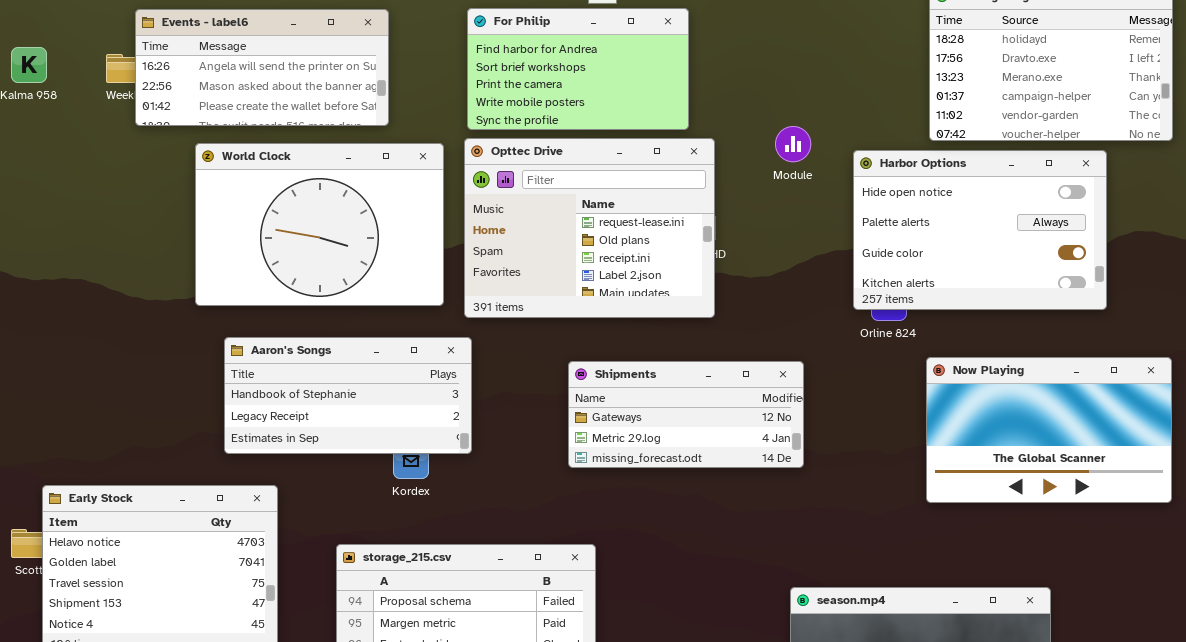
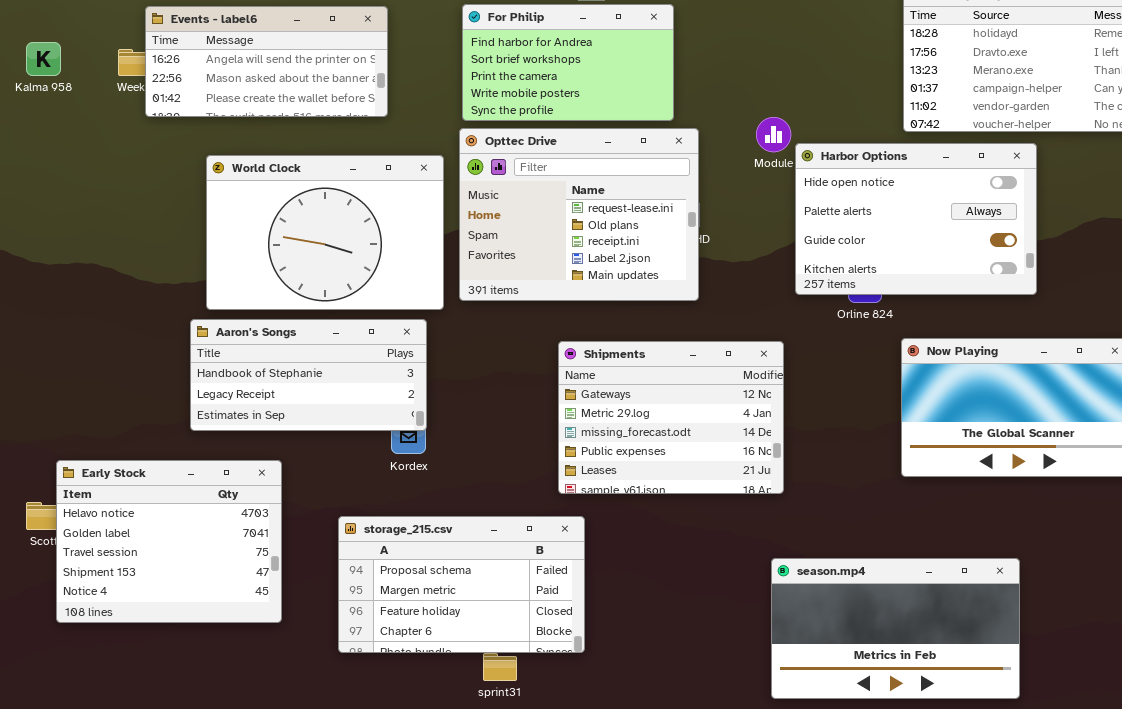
World Clock: [195,143,444,306] -> [206,155,444,310], moved
Harbor Options: [853,150,1107,310] -> [795,143,1037,295], moved
Aaron's Songs: [224,337,472,454] -> [190,319,427,431], moved
Shipments: [568,361,804,468] -> [558,341,784,494], resized

